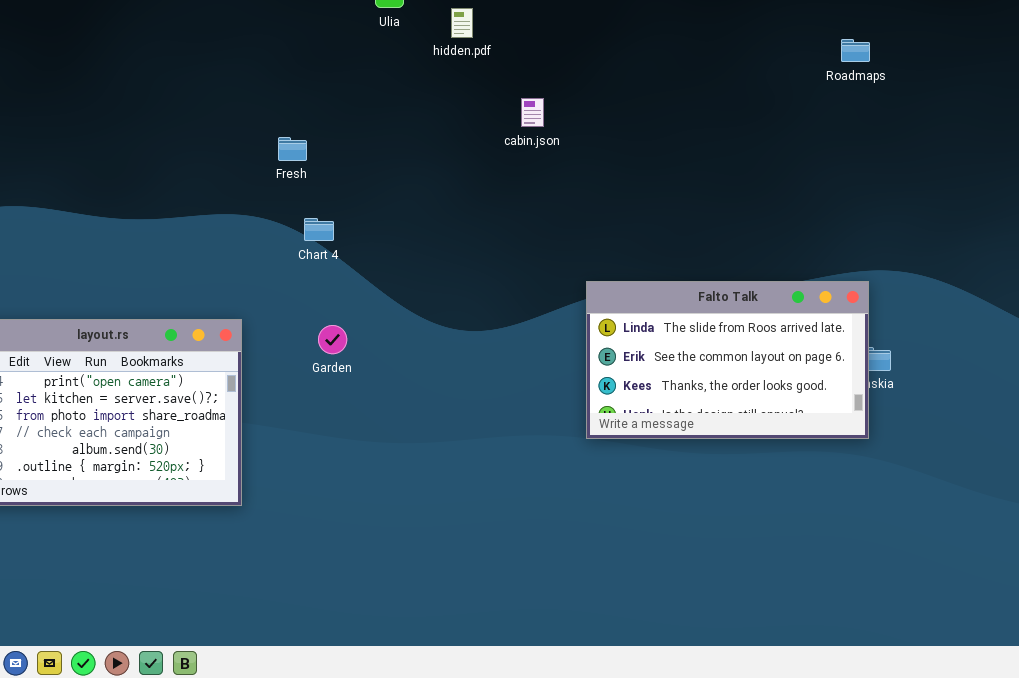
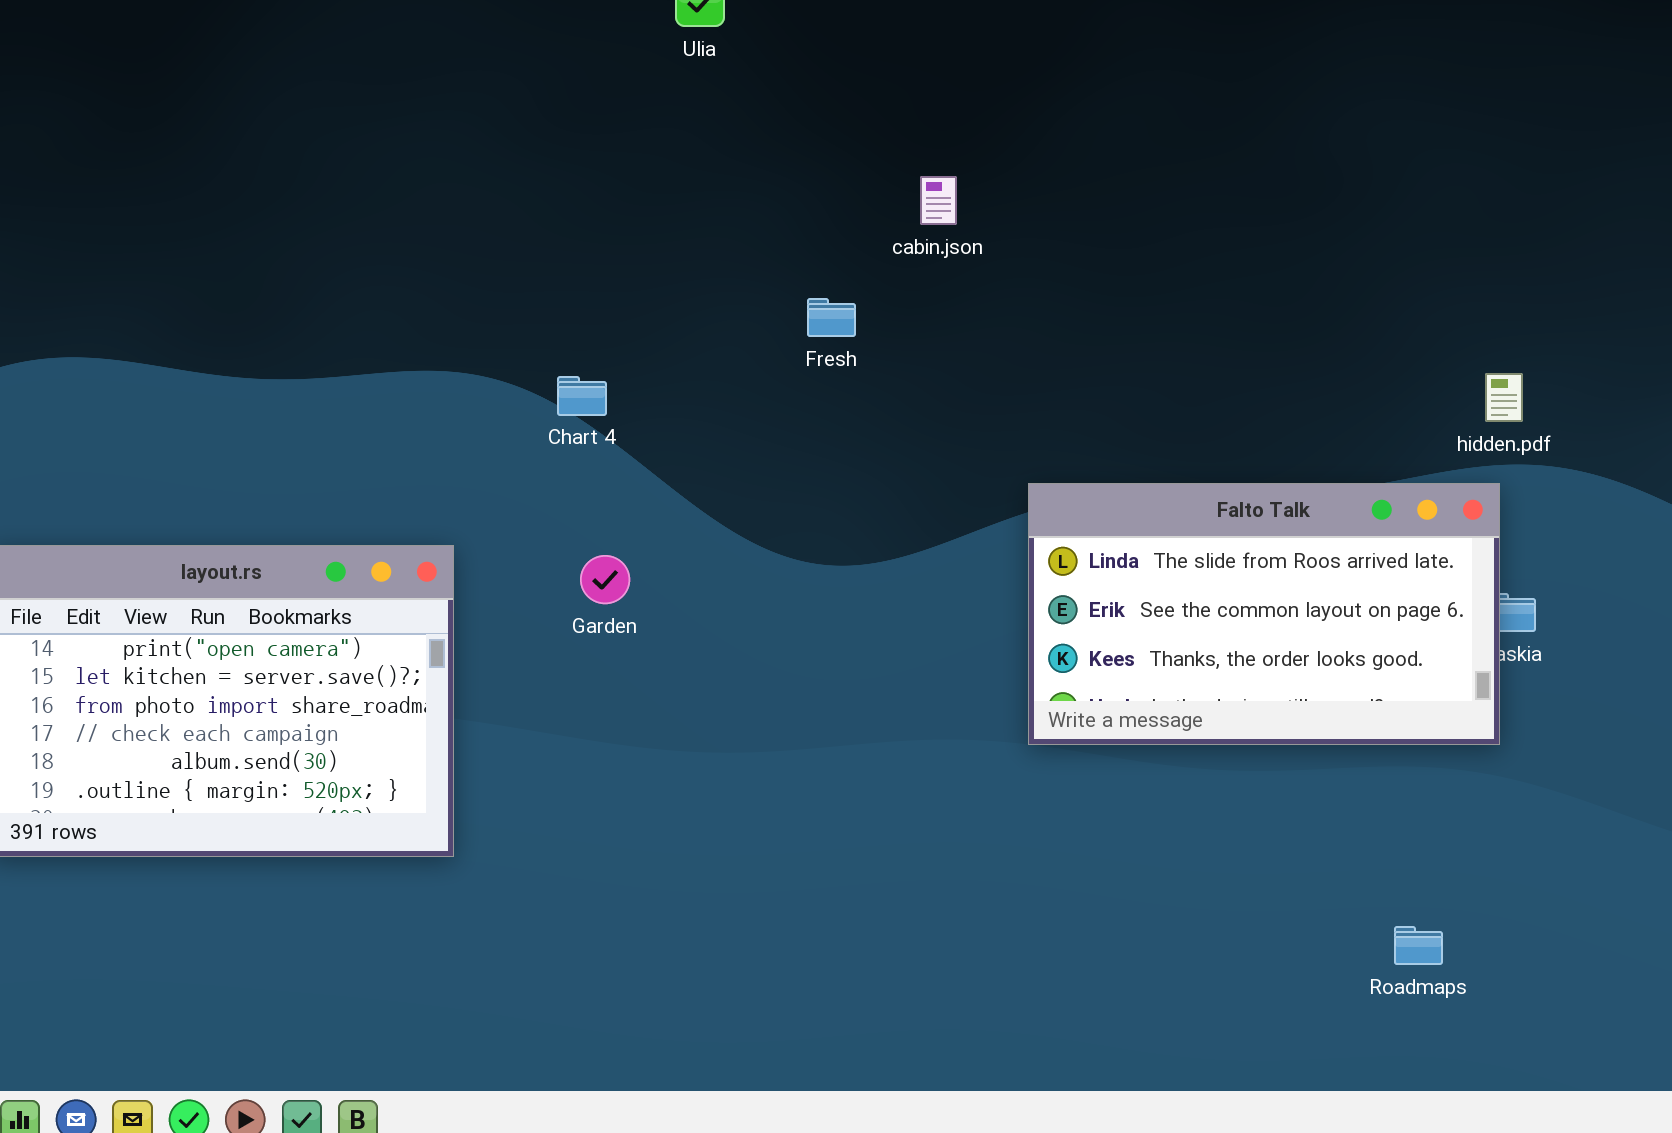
hidden.pdf: [451,8,473,38] -> [1485,373,1523,422], moved
Roadmaps: [841,39,870,62] -> [1394,926,1443,965], moved
Fresh: [278,137,307,161] -> [807,298,856,337], moved

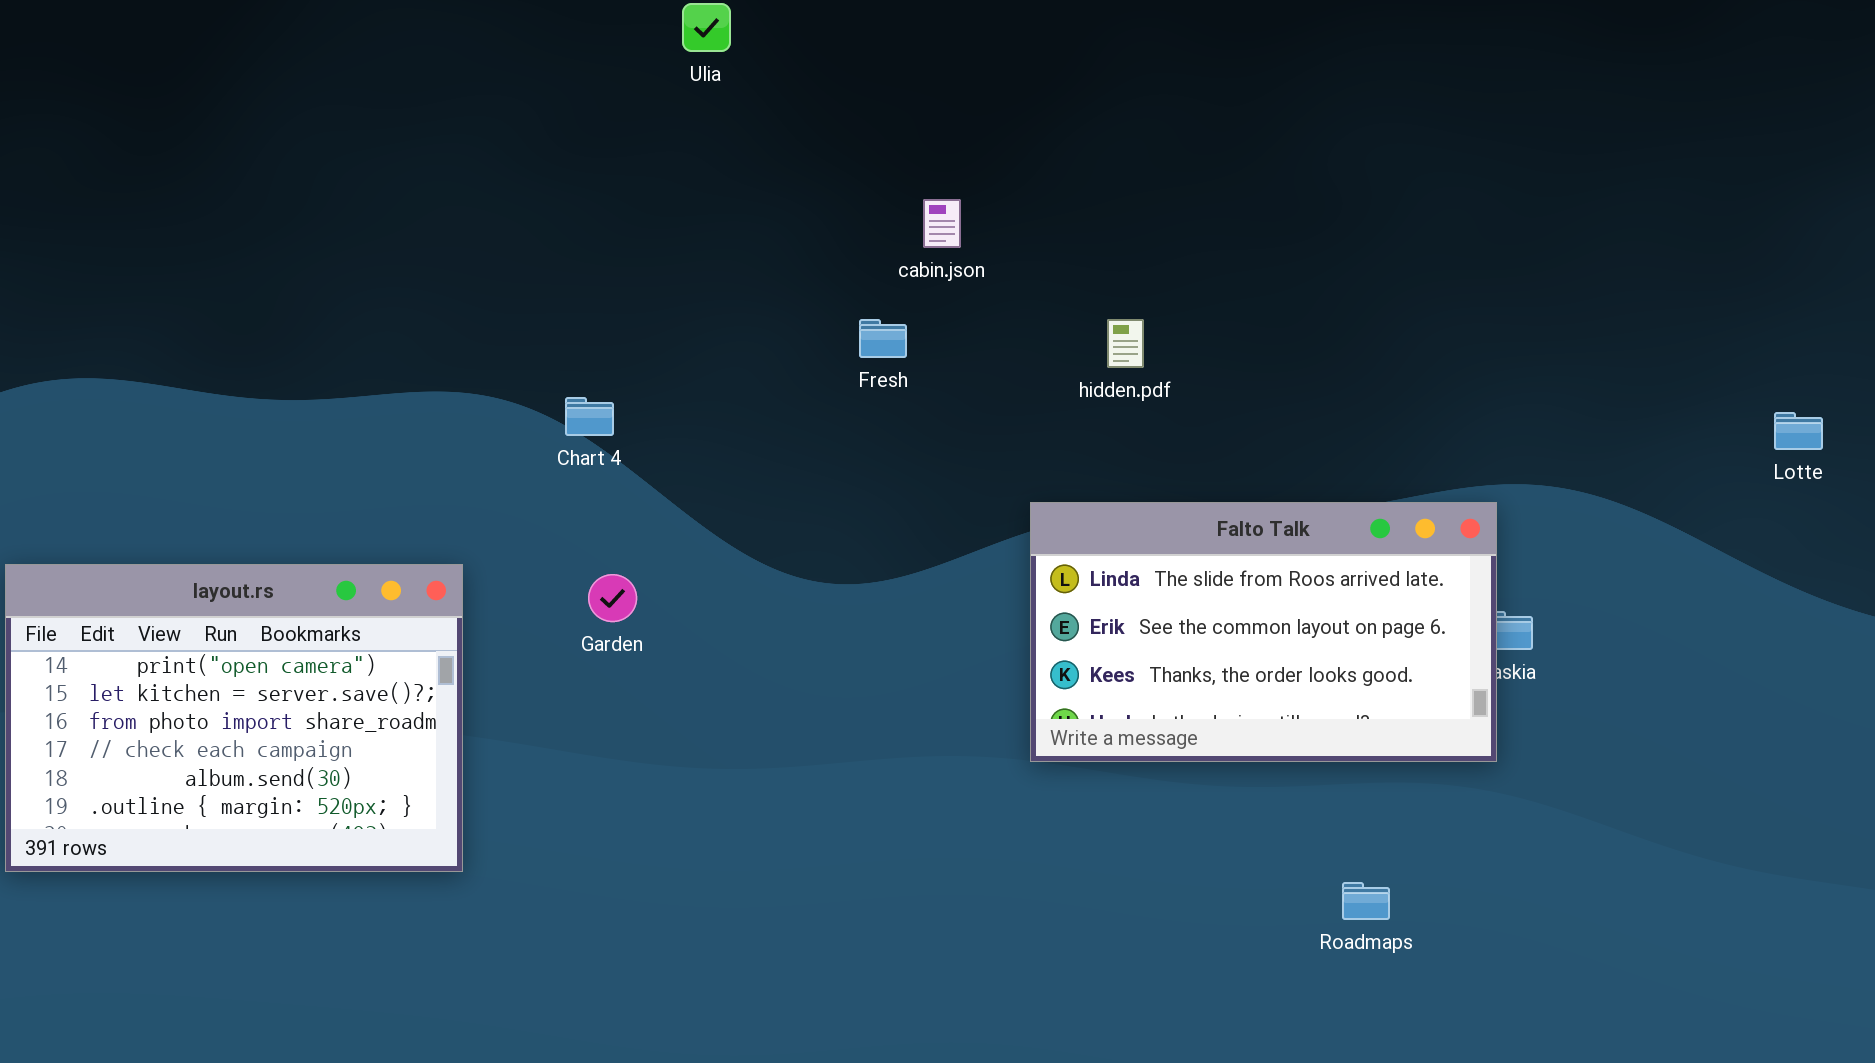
Fresh: [807,298,856,337] -> [859,319,907,358], moved
hidden.pdf: [1485,373,1523,422] -> [1107,319,1144,368], moved
Roadmaps: [1394,926,1443,965] -> [1342,882,1390,920], moved

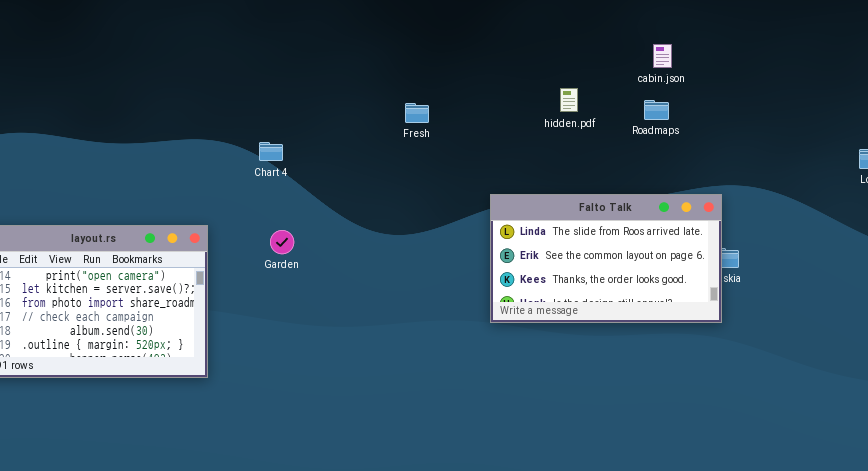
cabin.json: [923,199,961,248] -> [653,44,672,68], moved
hidden.pdf: [1107,319,1144,368] -> [560,88,578,112], moved
Roadmaps: [1342,882,1390,920] -> [644,100,669,120], moved

